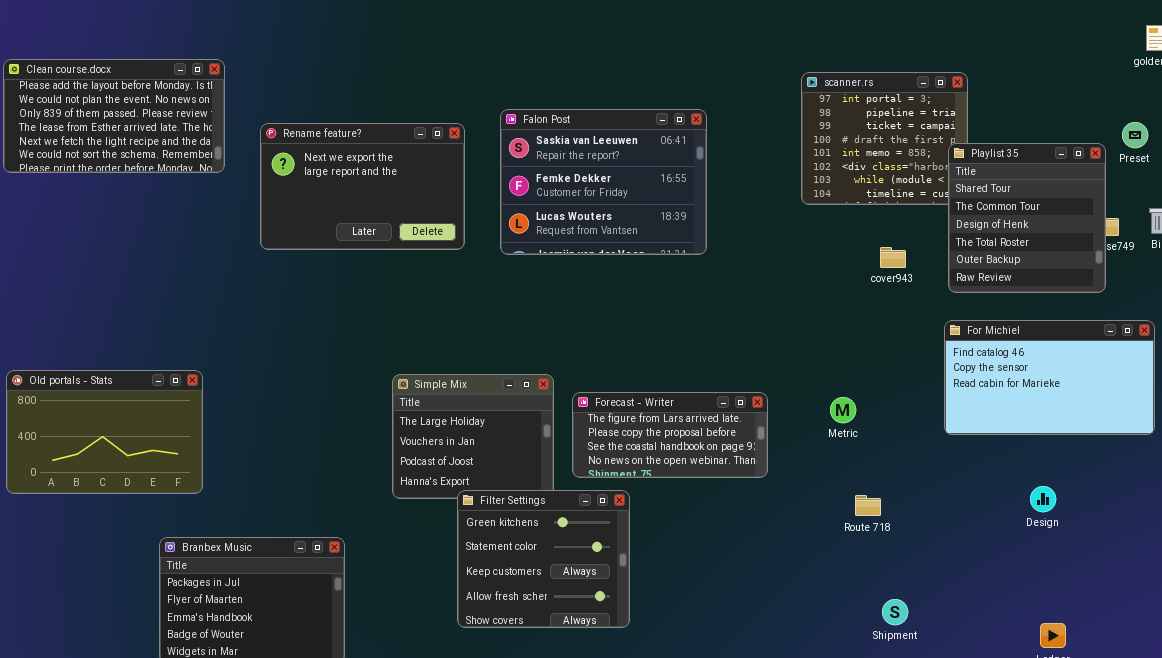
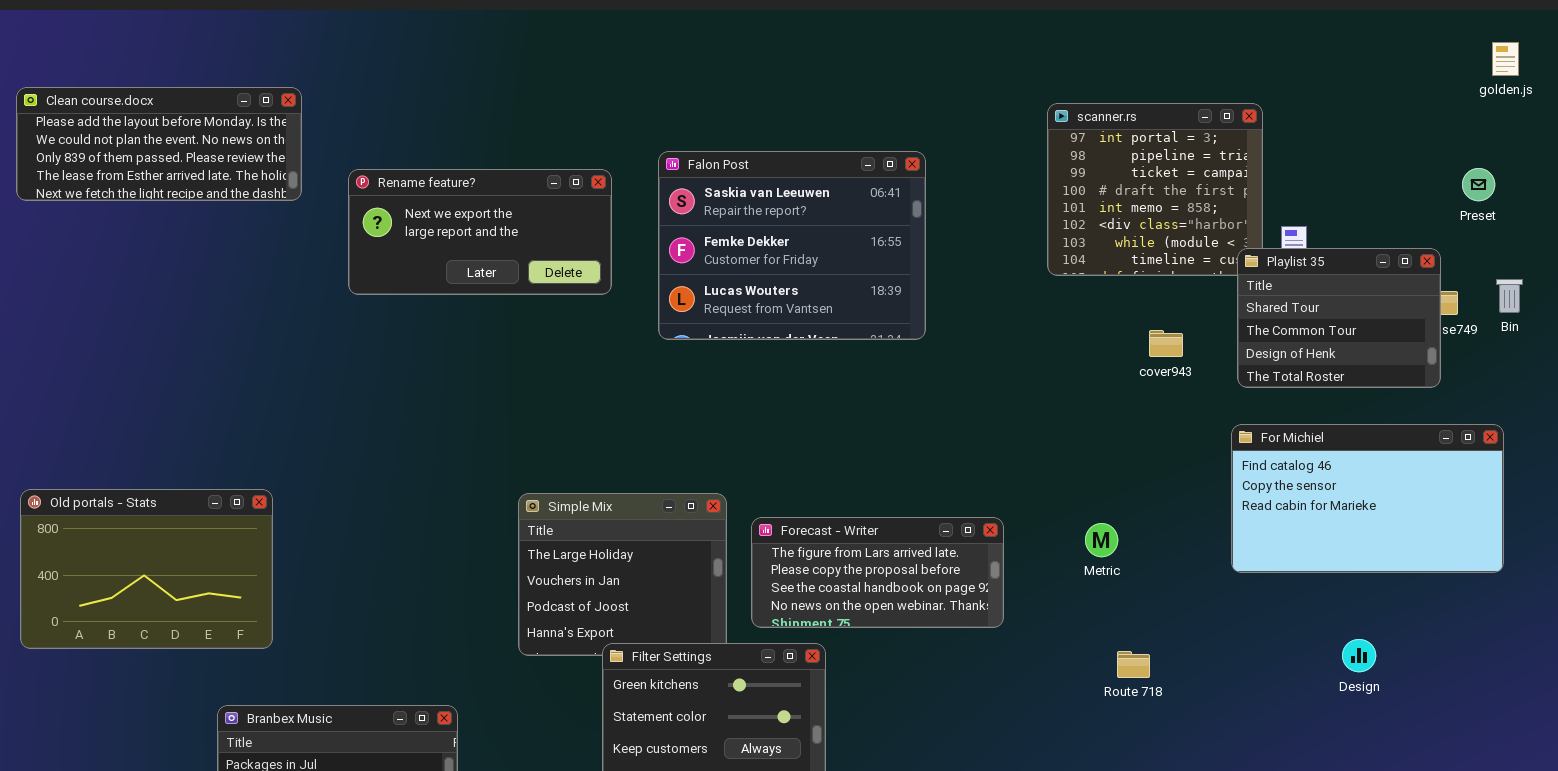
Clean course.docx: [3,59,225,173] -> [16,87,302,201], resized
Rename feature?: [260,123,465,250] -> [348,169,612,295], resized
Playlist 35: [948,143,1106,293] -> [1237,248,1441,388], resized

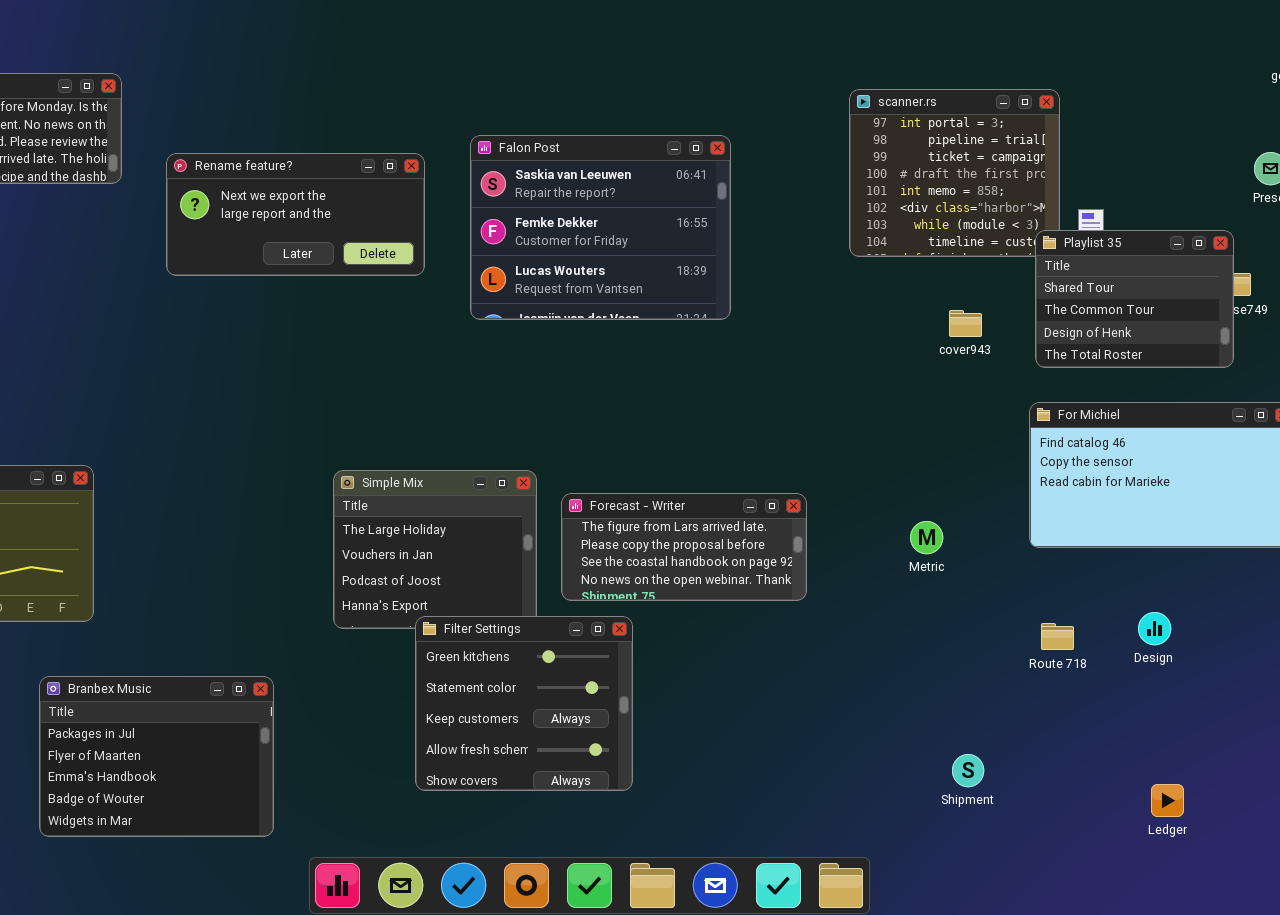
Metric: [1085,523,1118,557] -> [910,521,943,554], moved
Route 718: [1117,651,1150,678] -> [1041,623,1074,650], moved

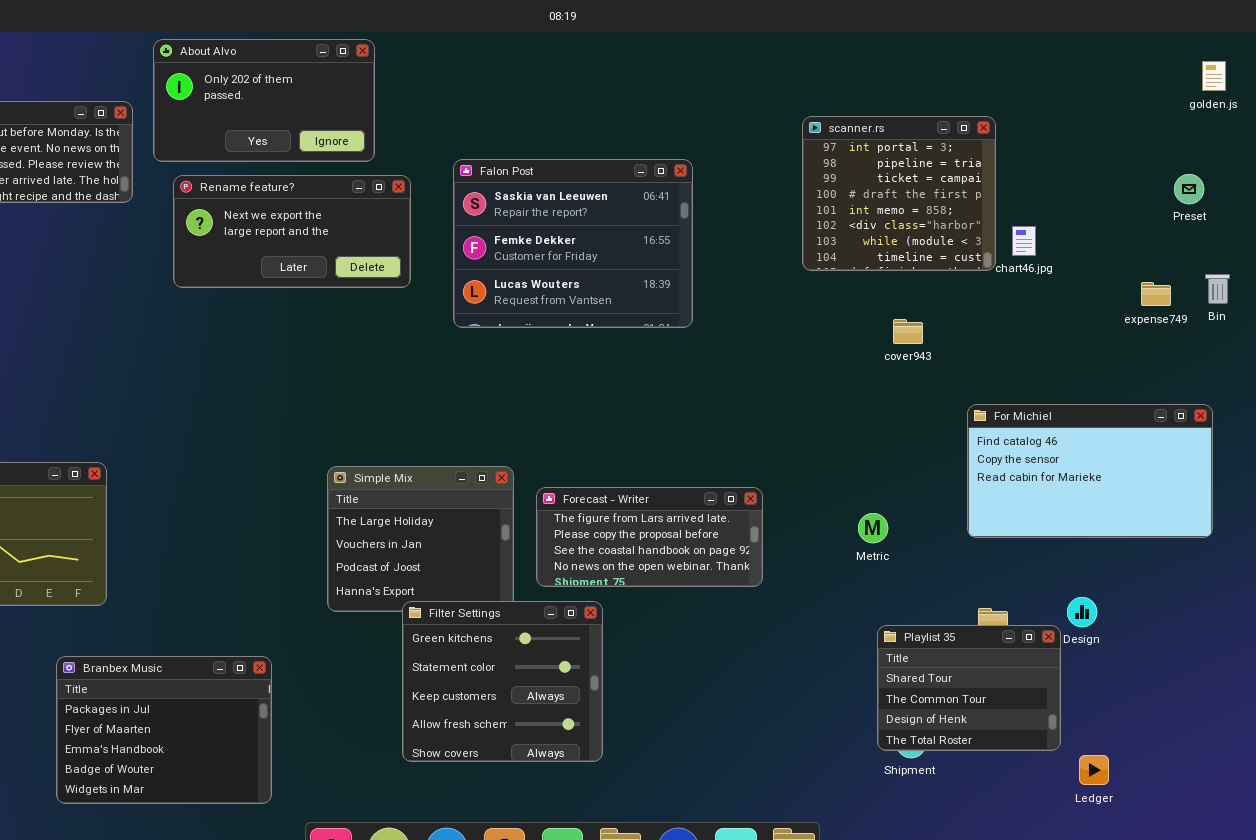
About Alvo: none -> [153,39,375,162], opened
Playlist 35: [1035,230,1234,368] -> [877,625,1061,751], moved

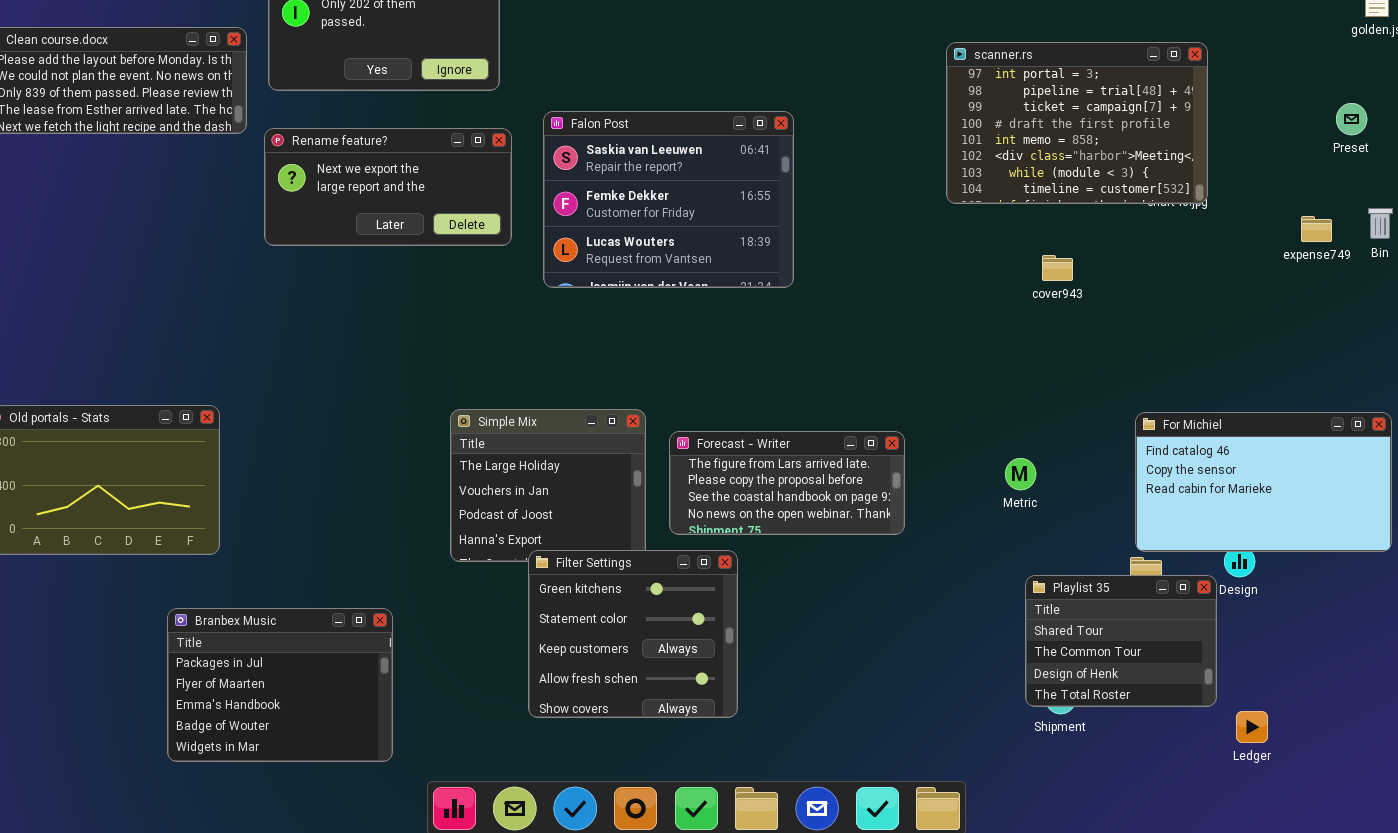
scanner.rs: [802,116,996,271] -> [946,42,1208,204], resized
Falon Post: [453,159,693,328] -> [543,111,794,288], moved
Rename feature?: [173,175,411,288] -> [264,128,512,246], moved
For Michiel: [967,404,1213,538] -> [1135,412,1392,552], moved

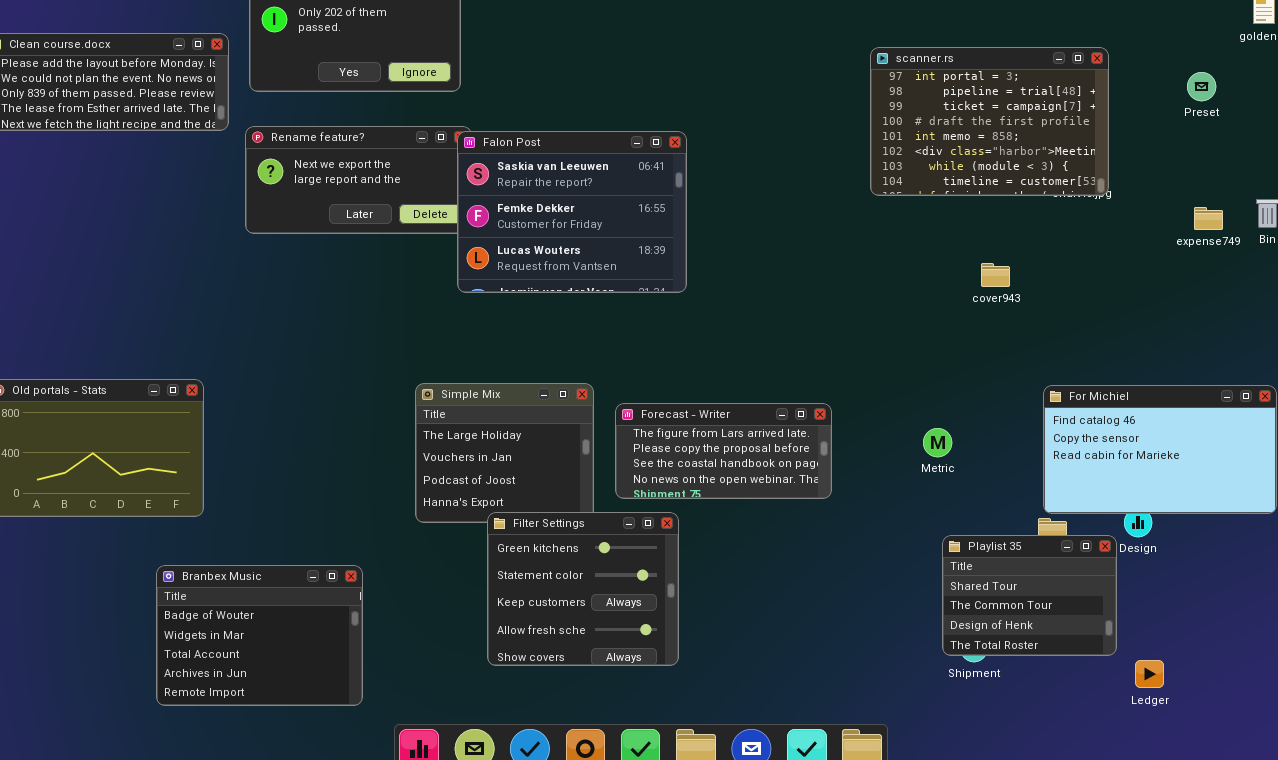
Preset: [1336,103,1367,135] -> [1187,72,1216,101], moved
Falon Post: [543,111,794,288] -> [457,131,687,293], moved
cover943: [1042,255,1073,281] -> [981,263,1010,287], moved
Branbex Music: [167,608,393,762] -> [156,565,363,706], scrolled down 3 rows

